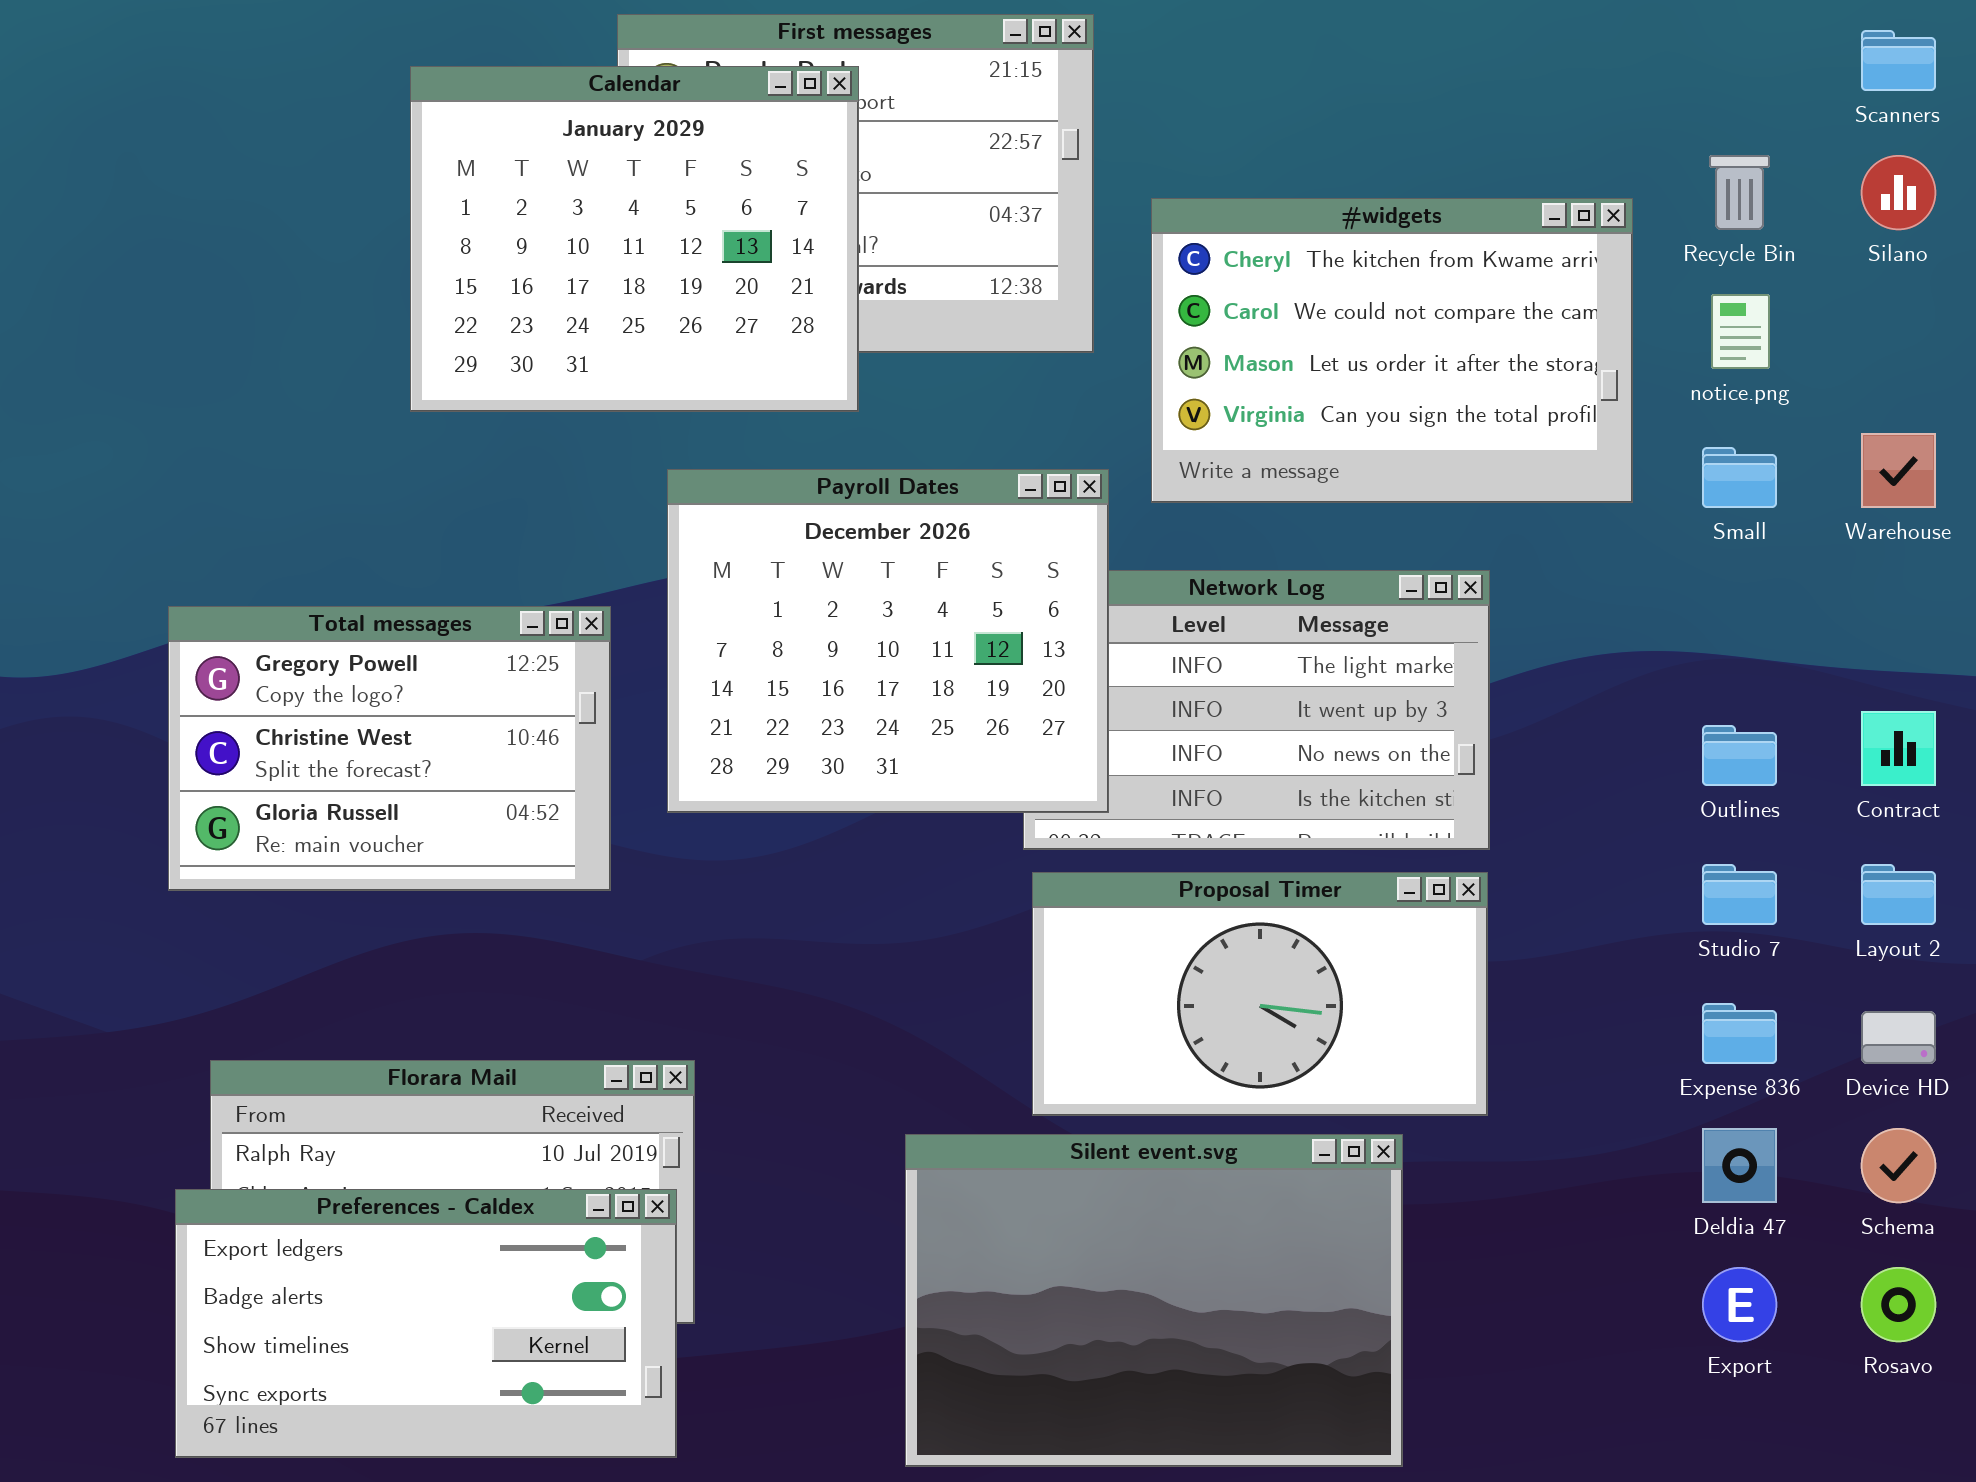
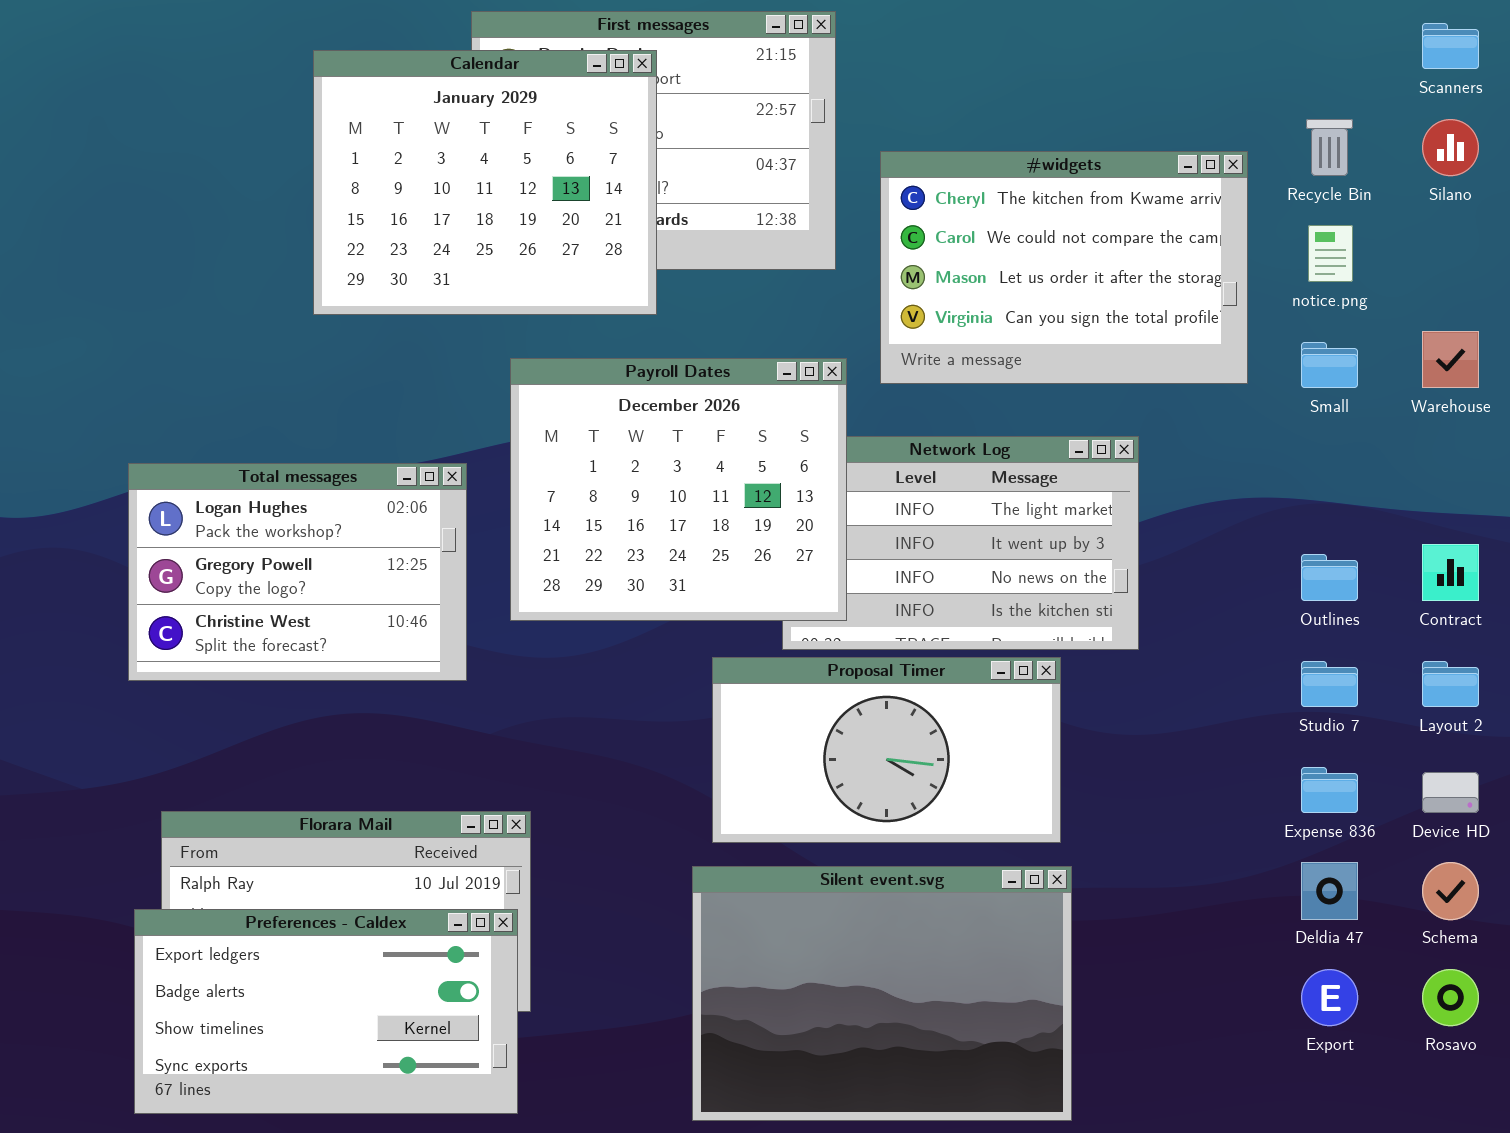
Total messages: [168,606,611,891] -> [128,463,467,681], scrolled up 1 row
Proposal Timer: [1032,872,1488,1116] -> [712,657,1061,843], moved

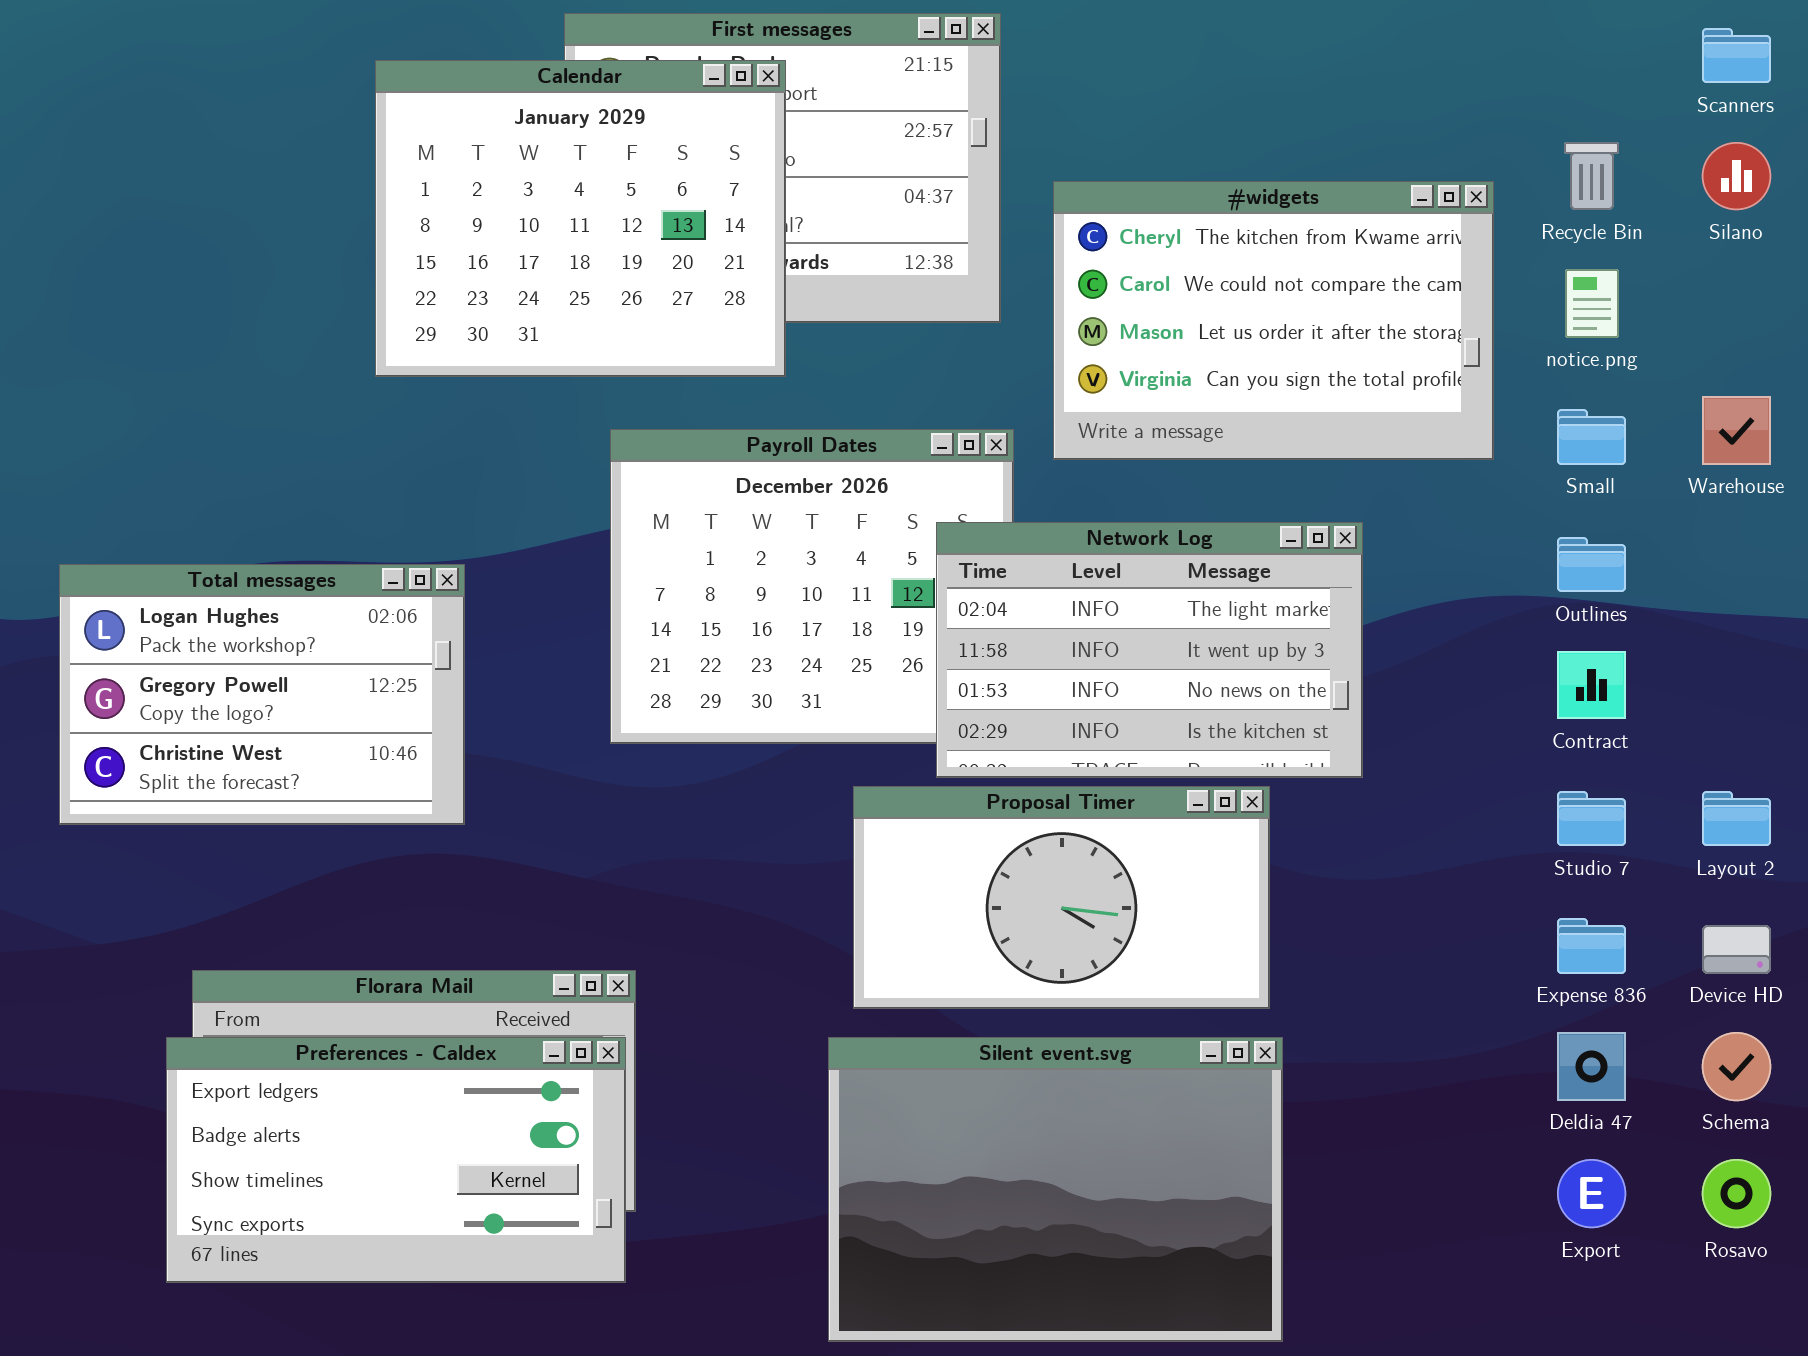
Network Log: [782,436,1139,650] -> [936,522,1363,778], raised
Total messages: [128,463,467,681] -> [59,564,465,825], moved
Contract: [1422,544,1479,601] -> [1557,651,1626,719], moved
Outlines: [1301,554,1358,601] -> [1557,537,1626,592], moved
Preferences - Caldex: [134,909,518,1114] -> [166,1037,626,1283], moved

